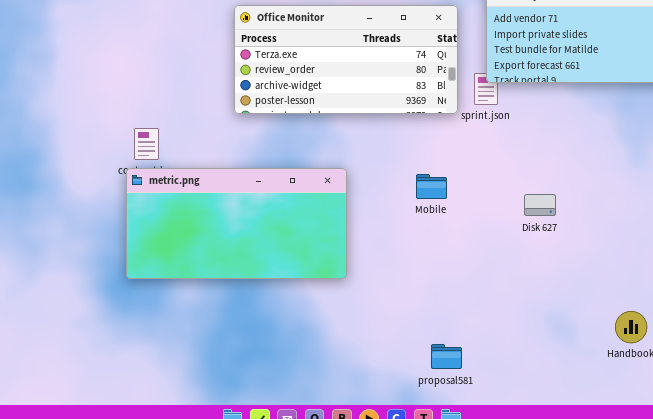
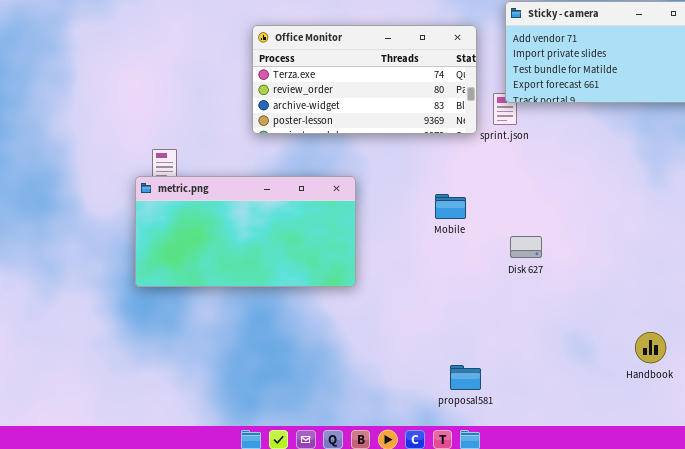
metric.png: [126,168,347,279] -> [135,176,356,287], moved
Disk 627: [524,194,556,216] -> [510,236,542,258], moved

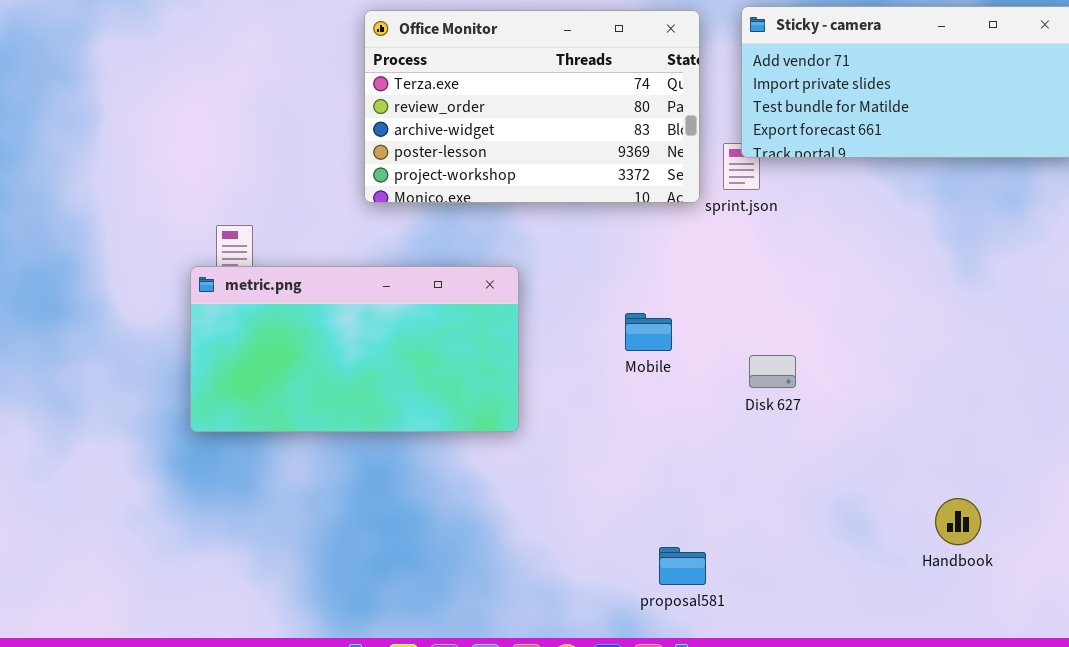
Office Monitor: [252,25,477,134] -> [364,10,700,203], resized
Mobile: [435,194,466,219] -> [625,313,672,351], moved

